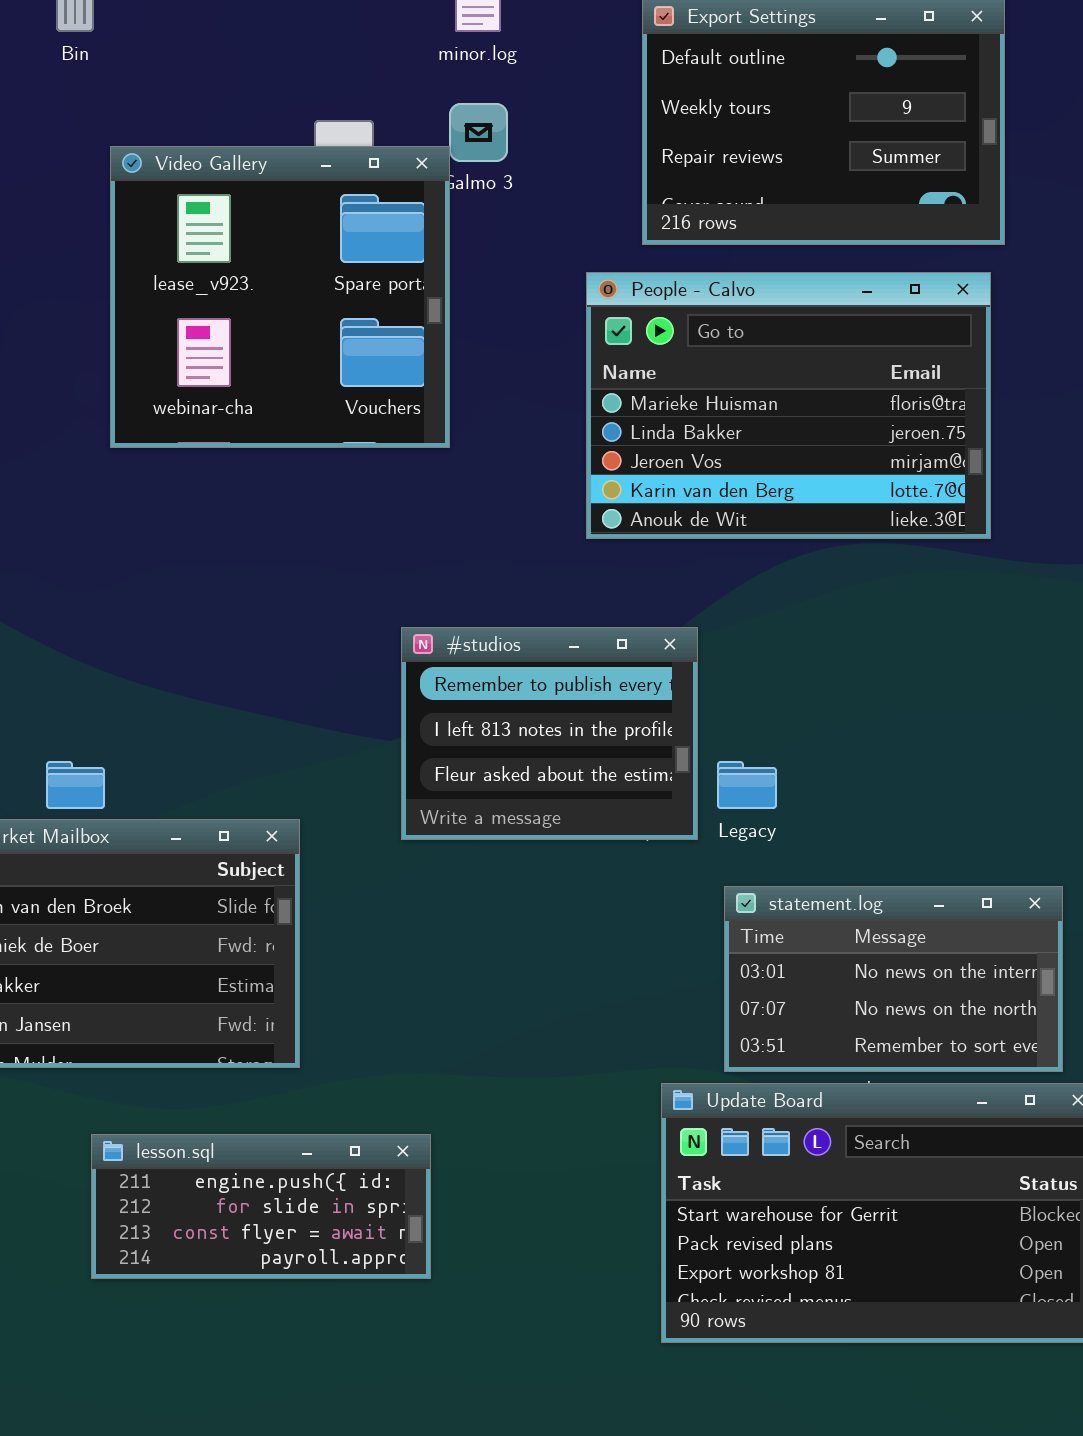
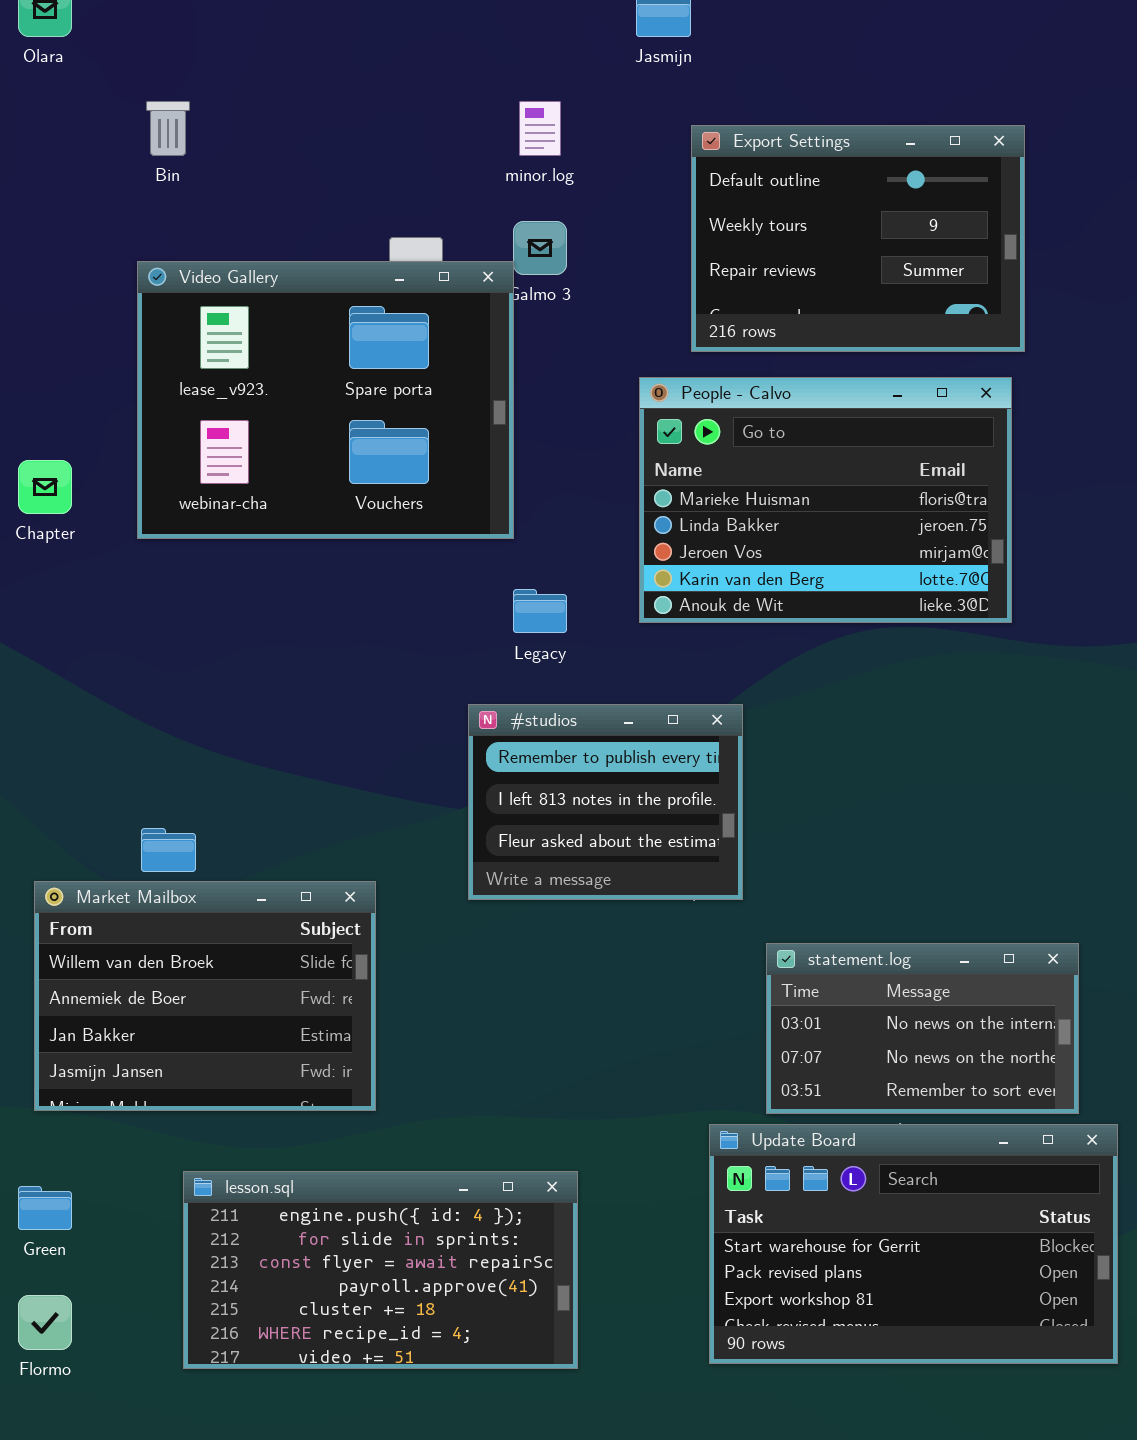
Video Gallery: [110,146,450,448] -> [137,261,514,539], resized
Legacy: [717,761,777,809] -> [513,589,567,633], moved
lesson.sql: [91,1134,431,1279] -> [183,1171,578,1369], resized

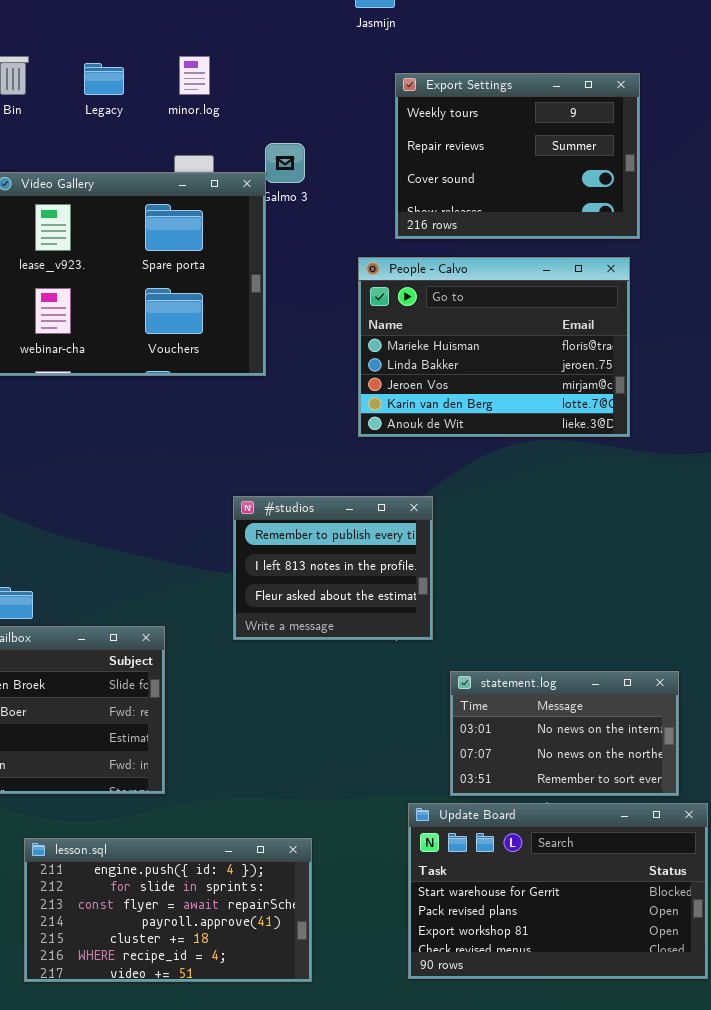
minor.log: [519,101,561,156] -> [179,56,210,95], moved
Export Settings: [691,125,1025,352] -> [395,73,640,239], scrolled down 1 row
Legacy: [513,589,567,633] -> [84,63,124,95], moved

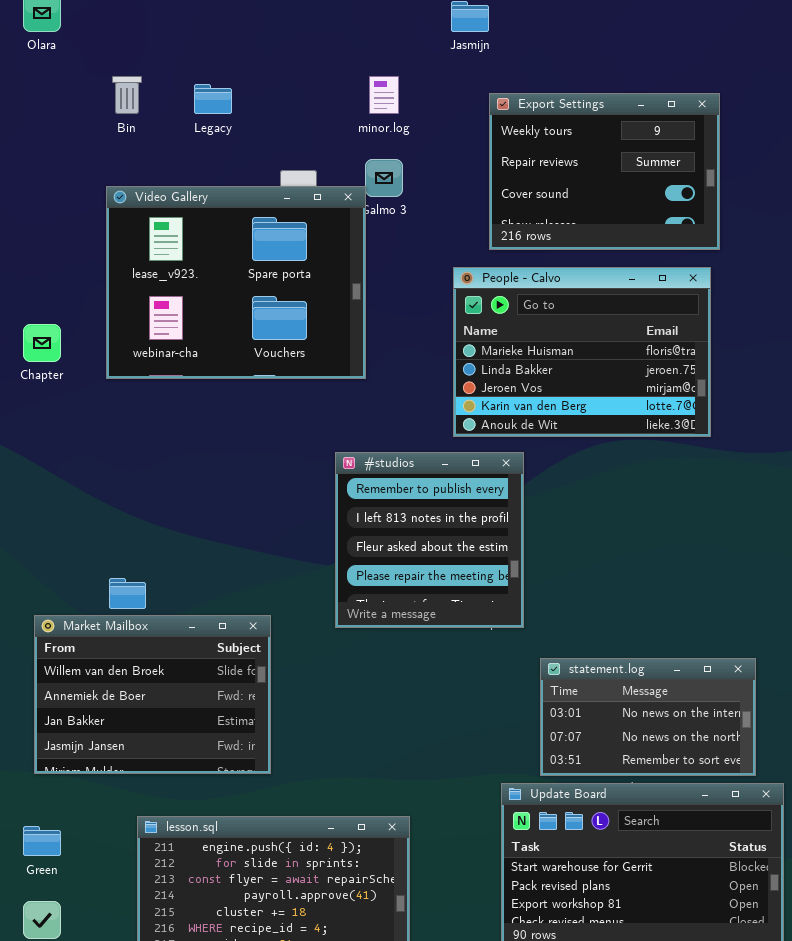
minor.log: [179,56,210,95] -> [369,76,399,114], moved
#studios: [233,496,433,640] -> [335,452,524,628], resized

